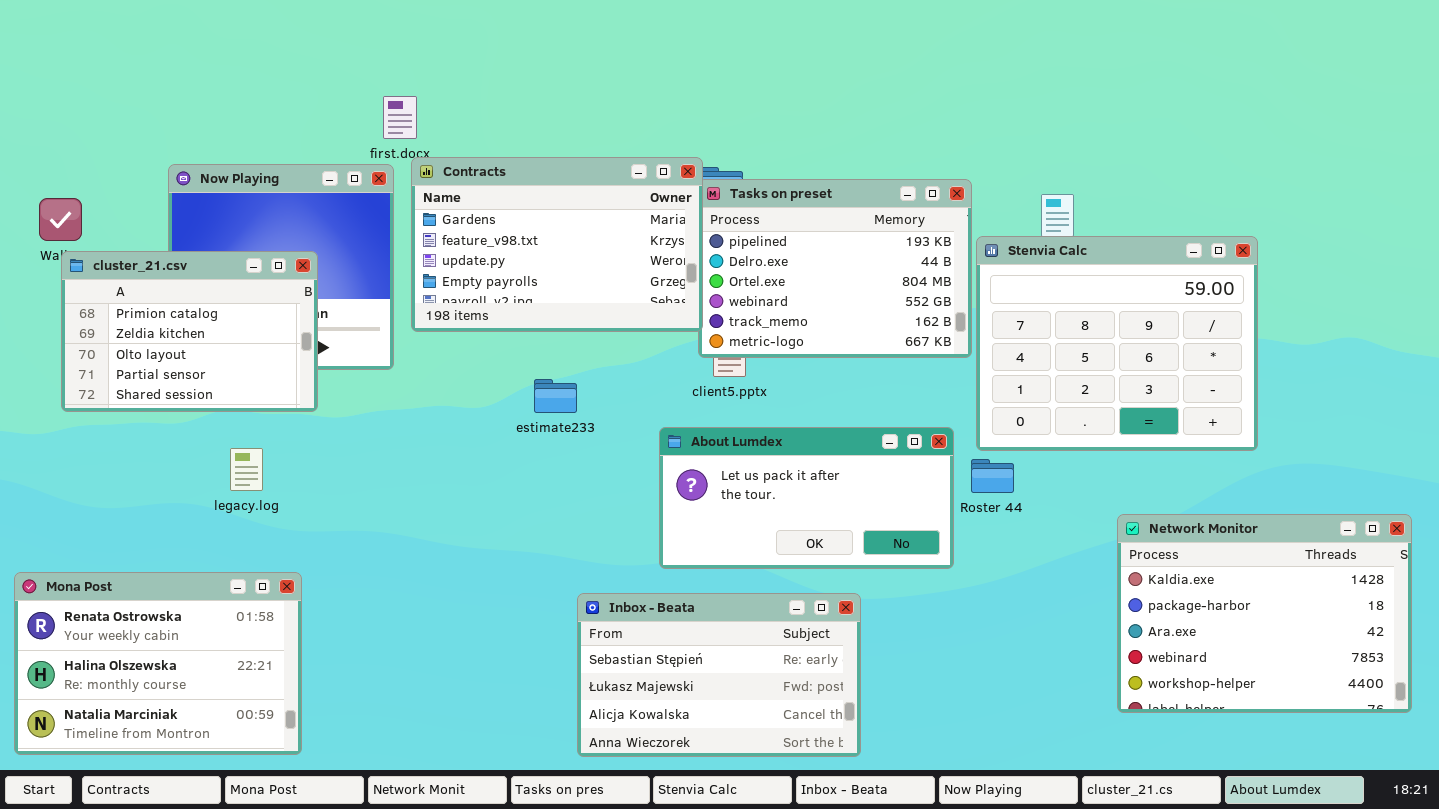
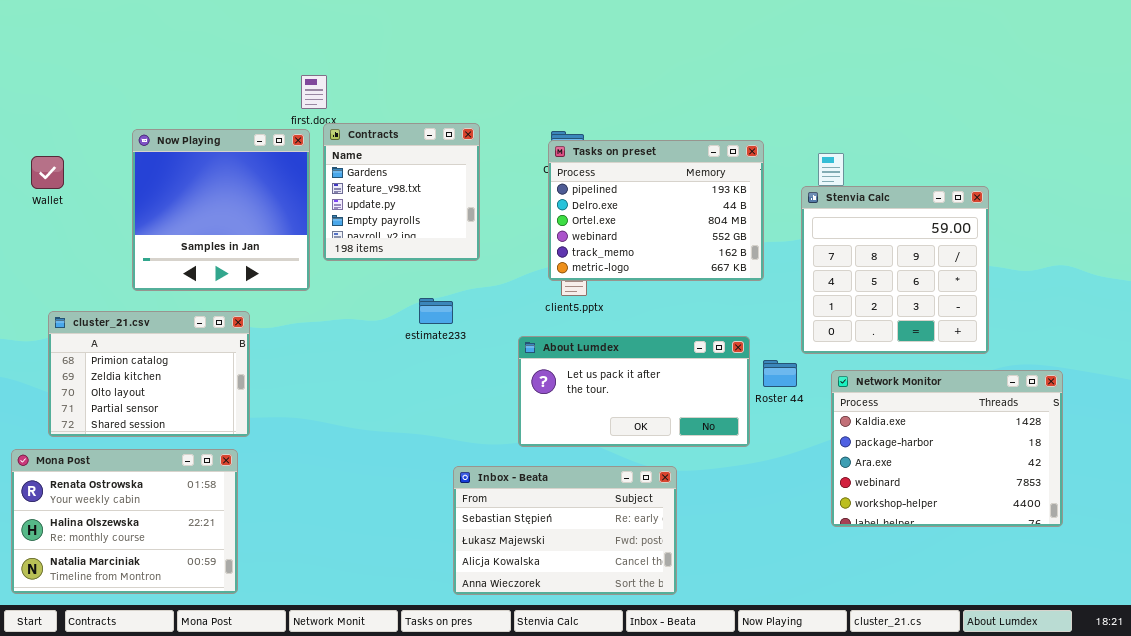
Contracts: [411,157,703,332] -> [323,123,480,261], resized
Stenvia Calc: [976,236,1258,451] -> [801,186,989,354], resized
cluster_21.csv: [61,251,318,412] -> [48,311,250,437], moved
Network Monitor: [1117,514,1412,713] -> [831,370,1063,527], moved

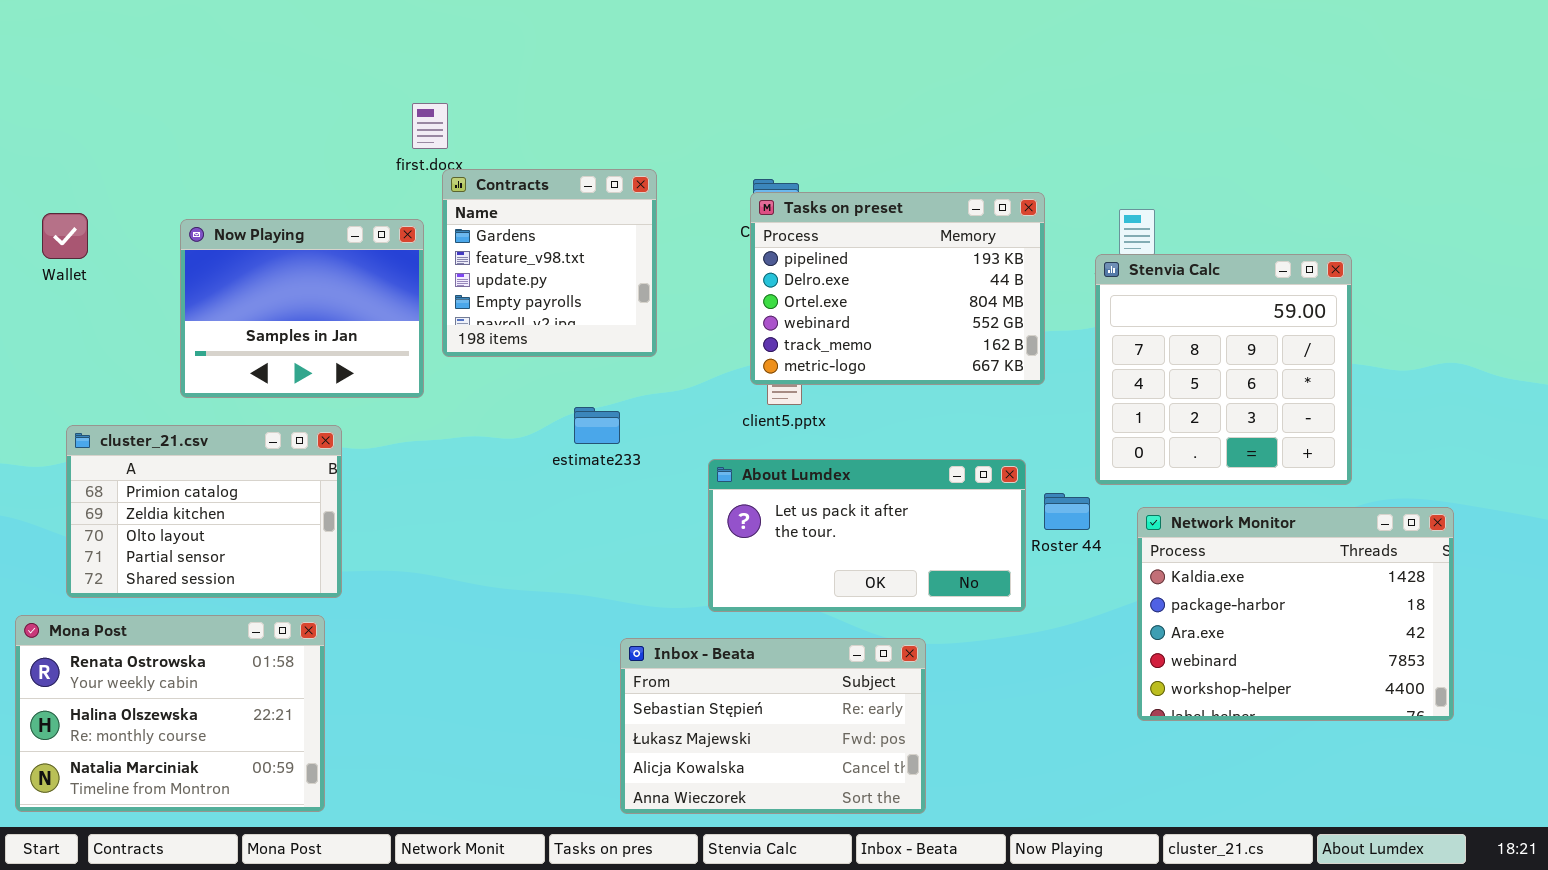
Now Playing: [132,129,310,291] -> [180,219,424,398], resized

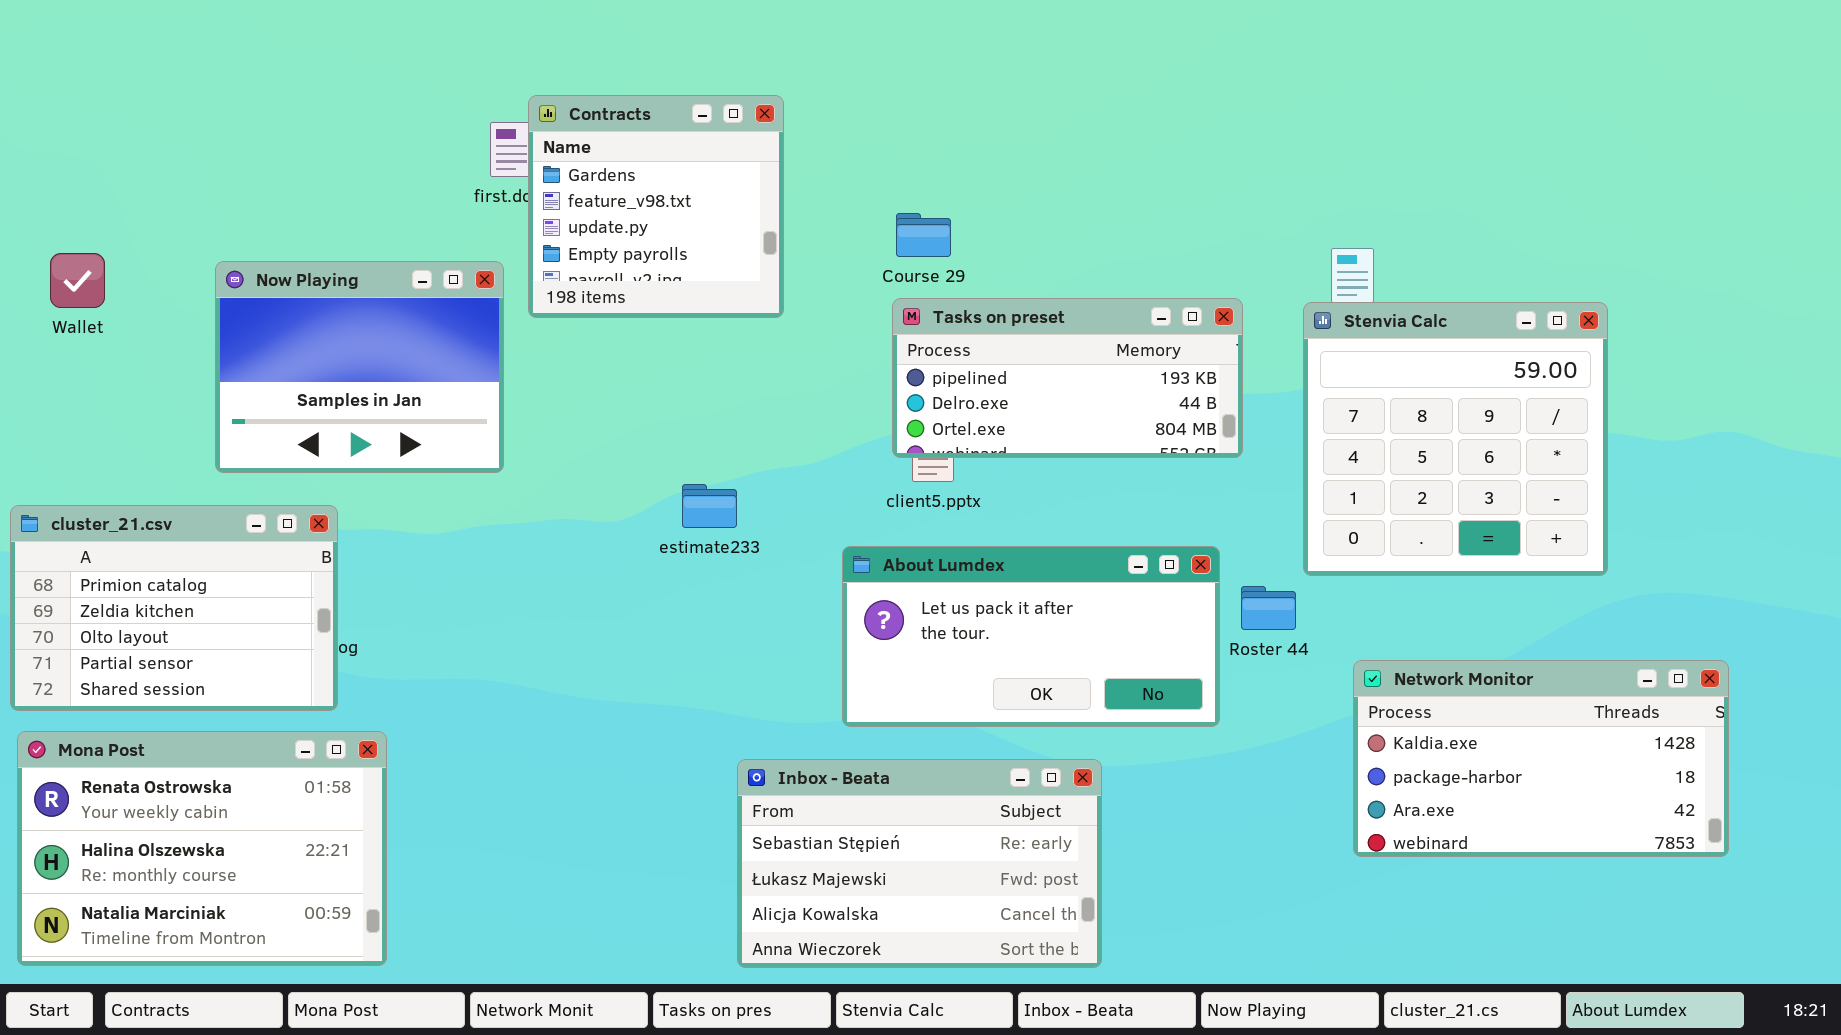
Contracts: [442,169,657,357] -> [528,95,784,318], moved
Tasks on preset: [750,192,1045,385] -> [892,298,1243,458], resized
cluster_21.csv: [66,425,342,598] -> [10,505,338,711], moved
Network Monitor: [1137,507,1454,721] -> [1353,660,1729,857], resized

